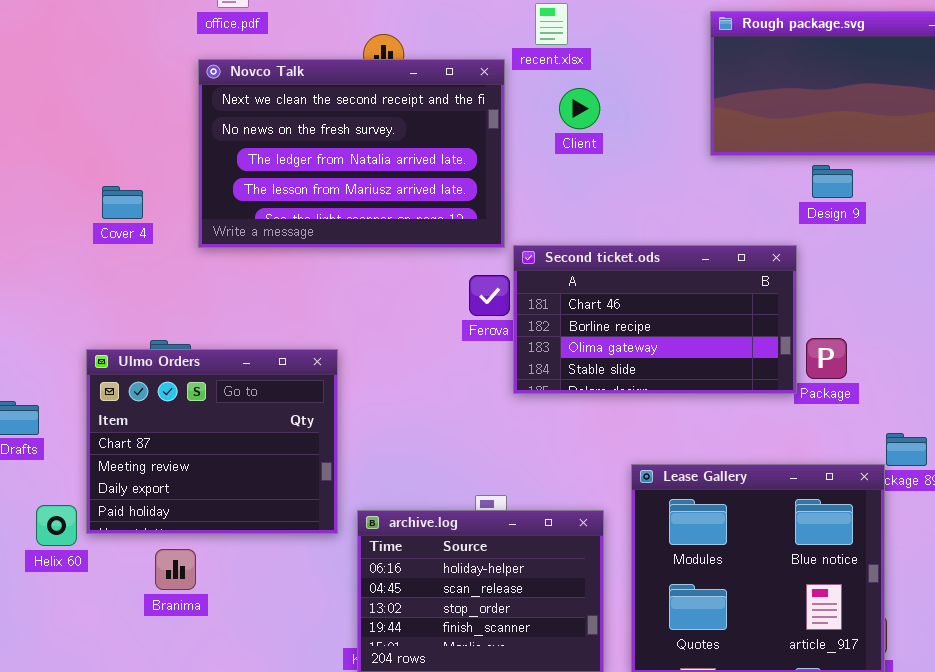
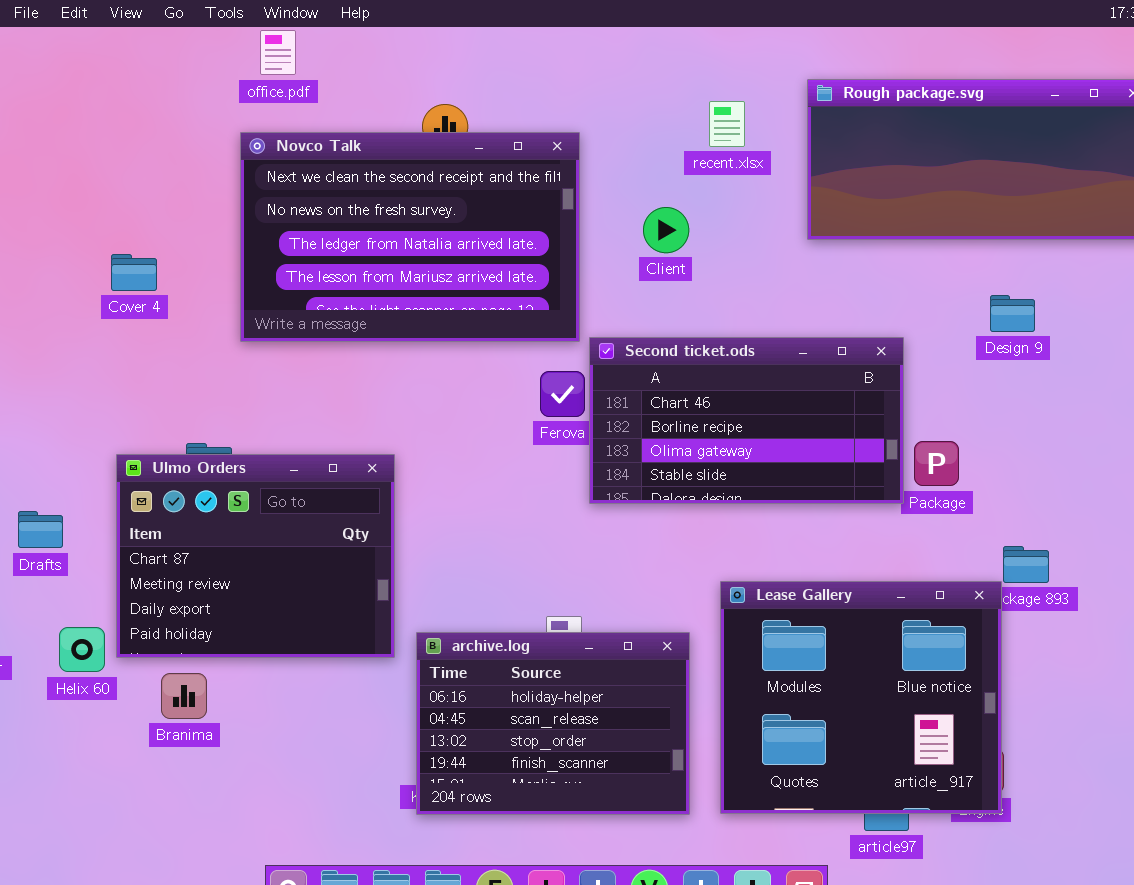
recent.xlsx: [535,3,568,45] -> [709,101,745,147], moved
Client: [559,88,600,129] -> [643,207,689,253], moved
Design 9: [812,165,853,198] -> [990,295,1035,332], moved
Cover 4: [102,186,143,219] -> [111,254,157,291], moved
Branima: [155,549,196,590] -> [161,673,207,719], moved

